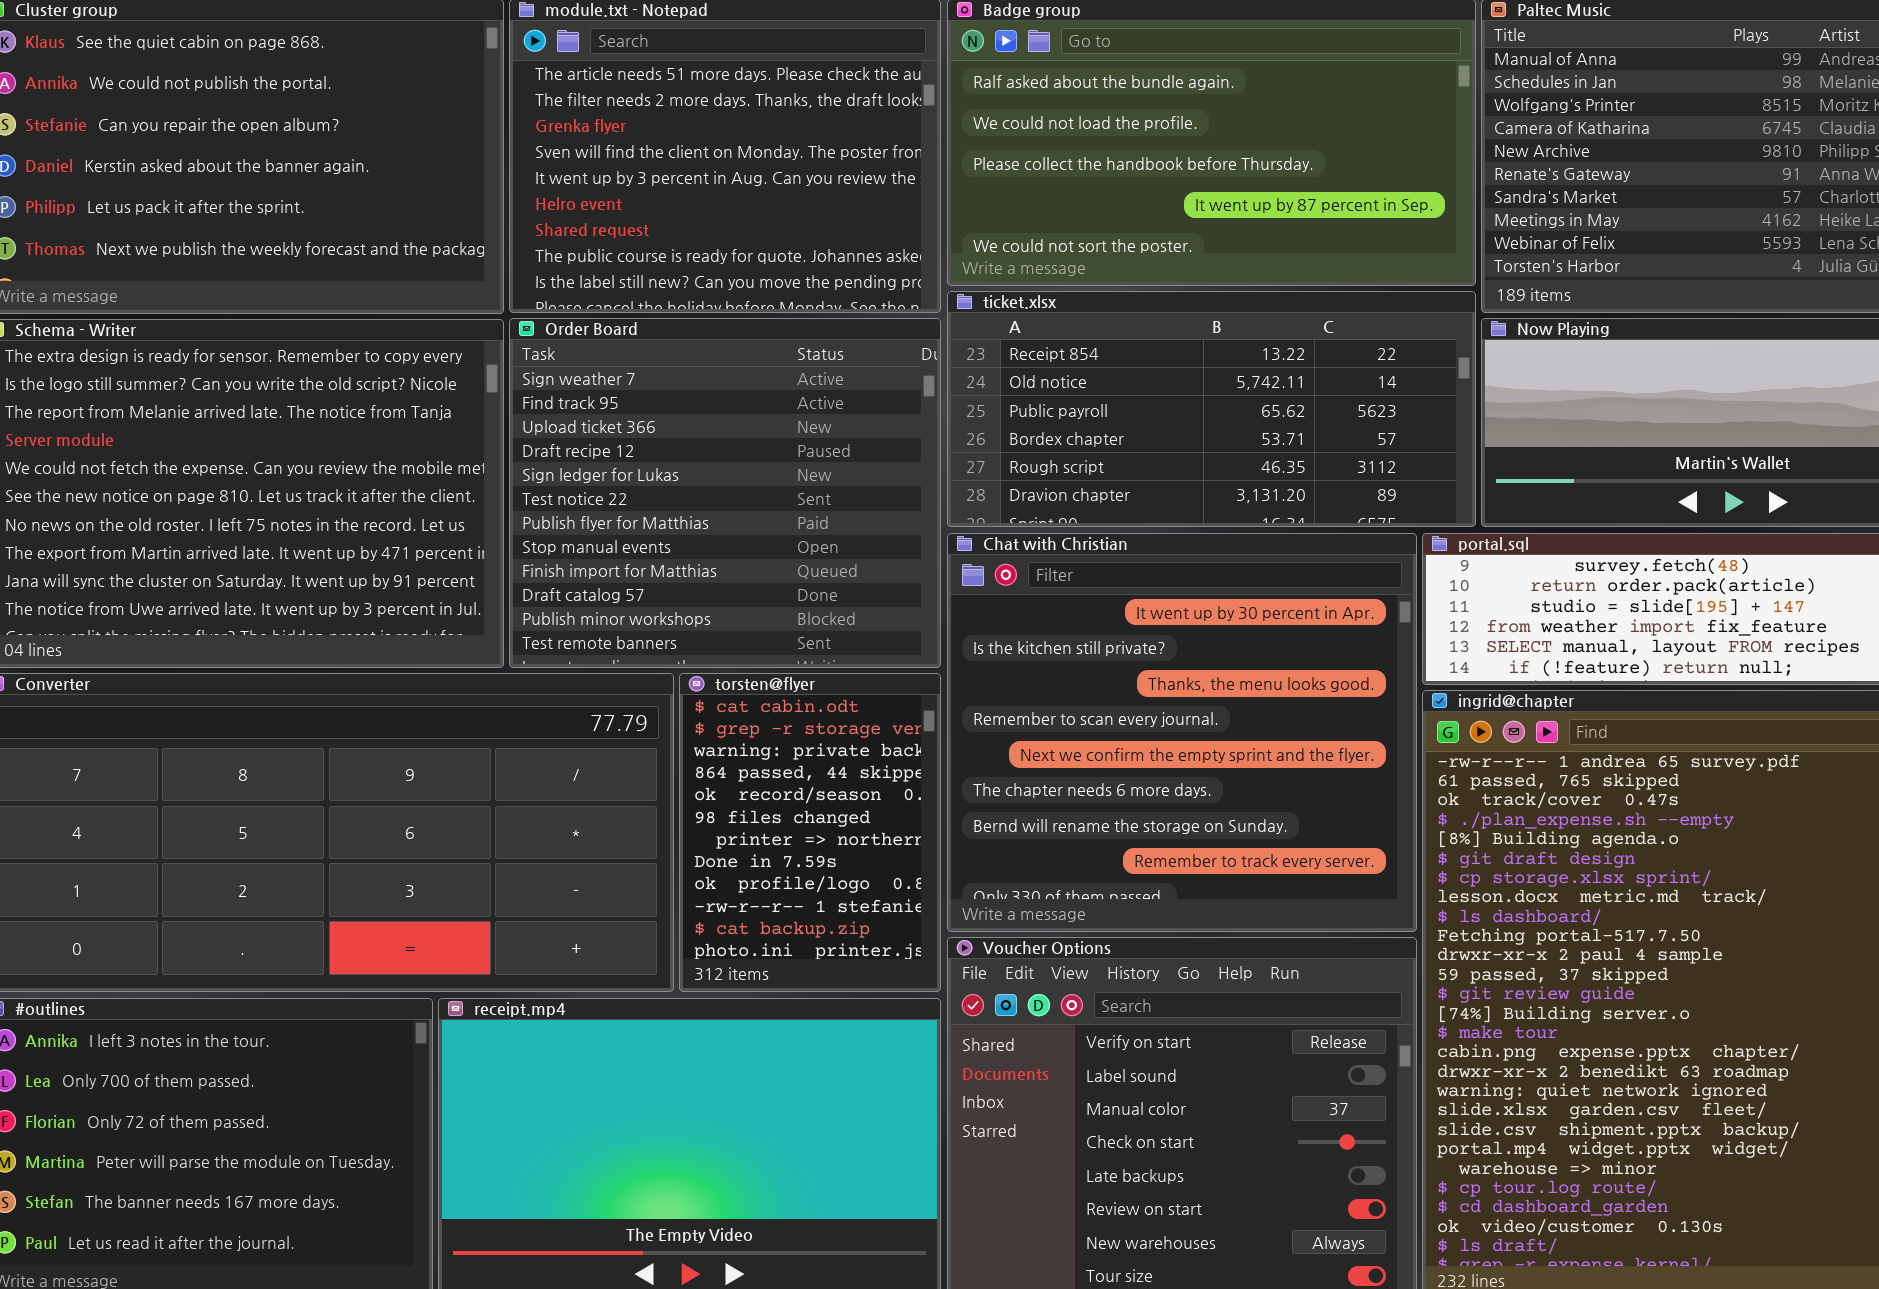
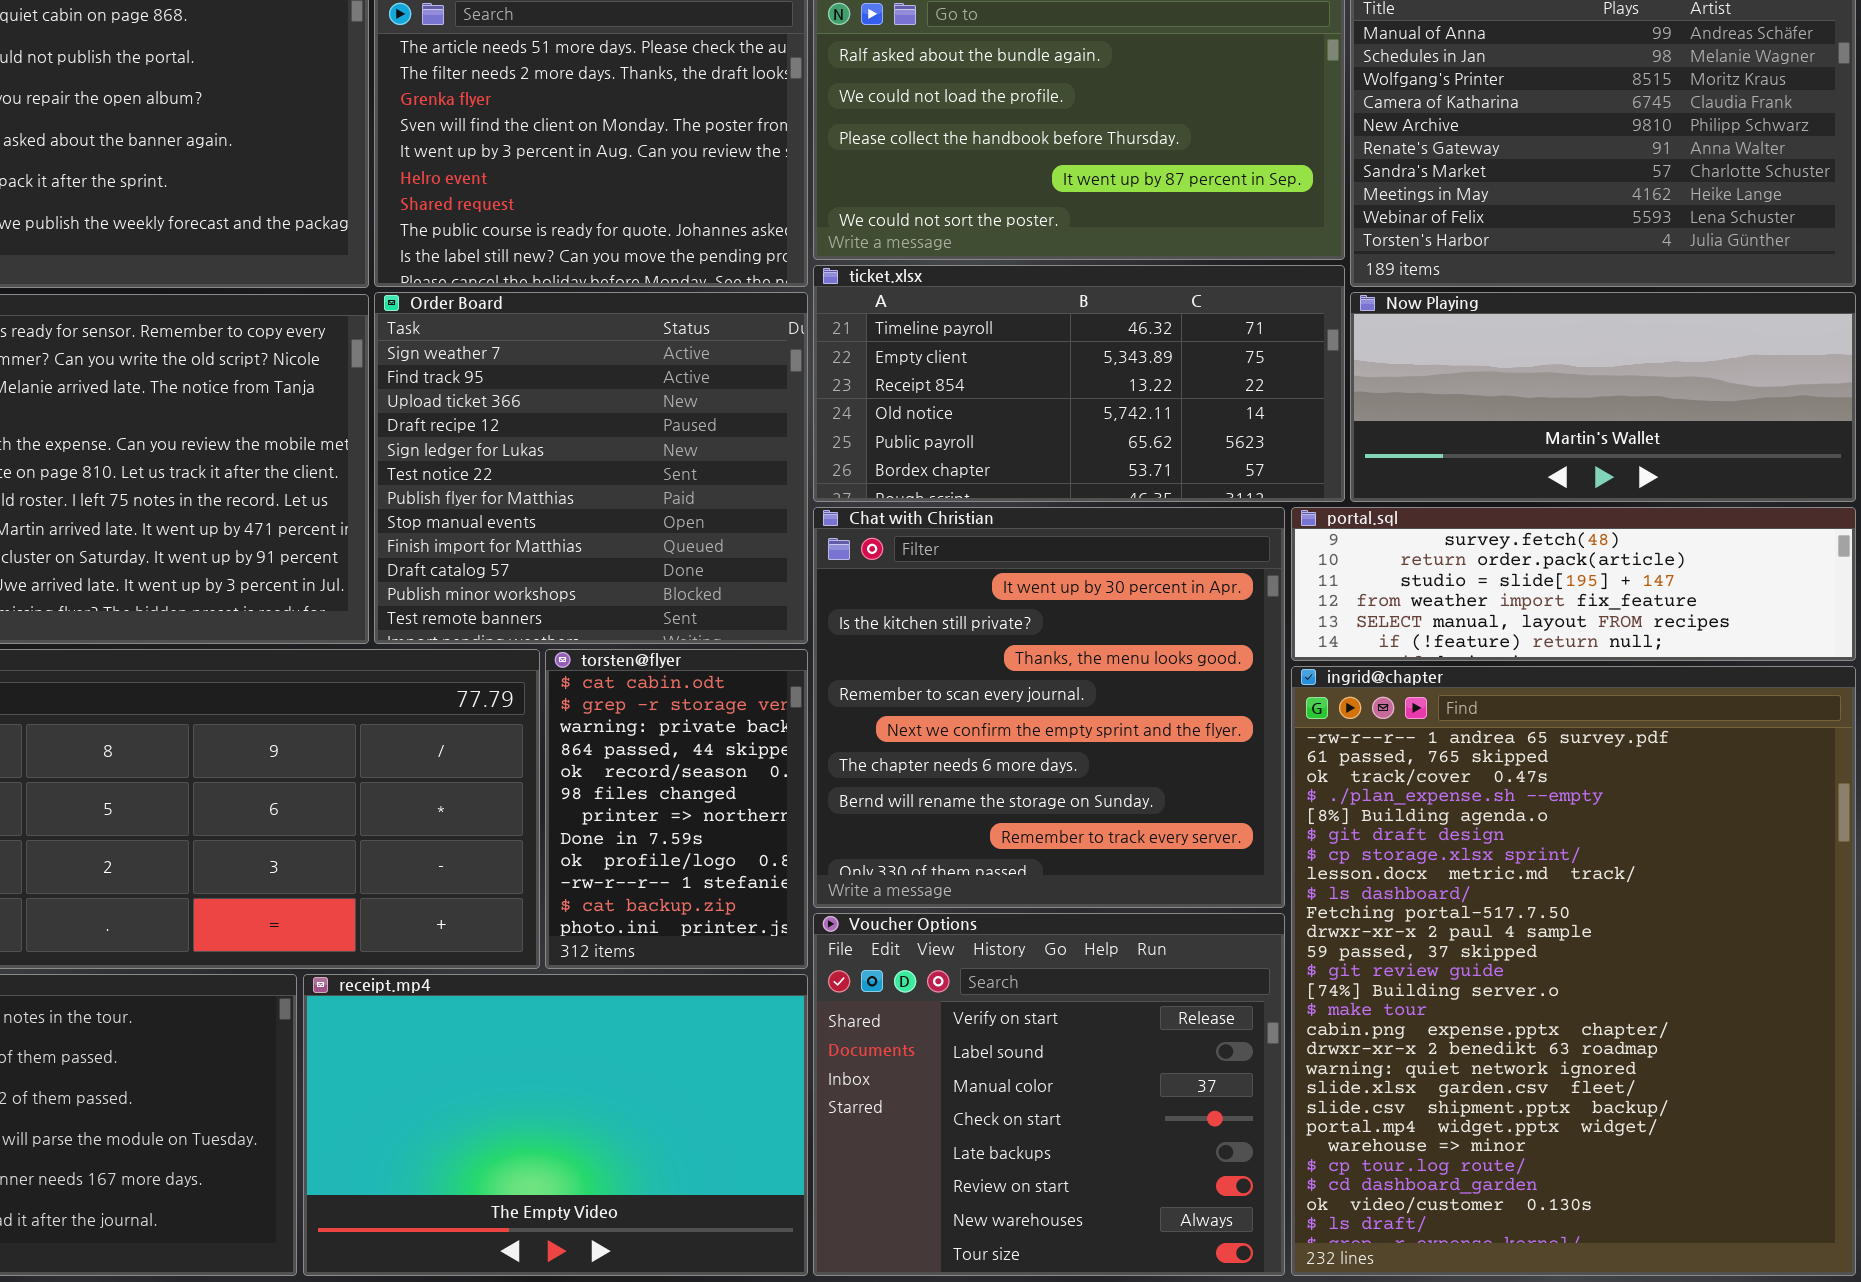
ticket.xlsx: [947,291,1476,527] -> [813,265,1345,502], scrolled up 2 rows

